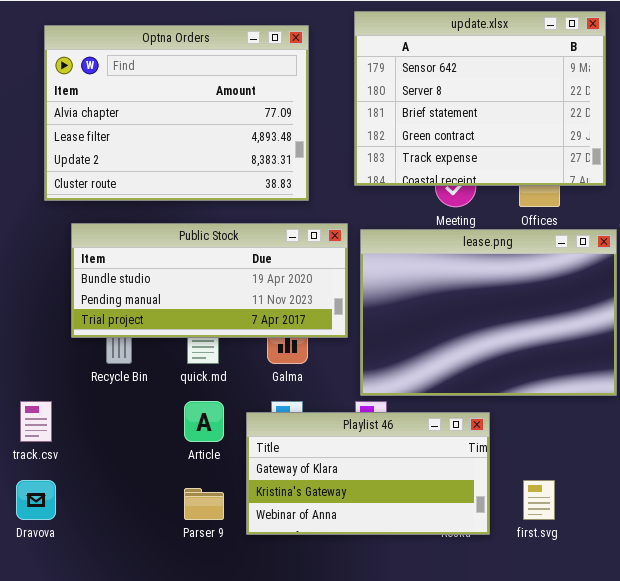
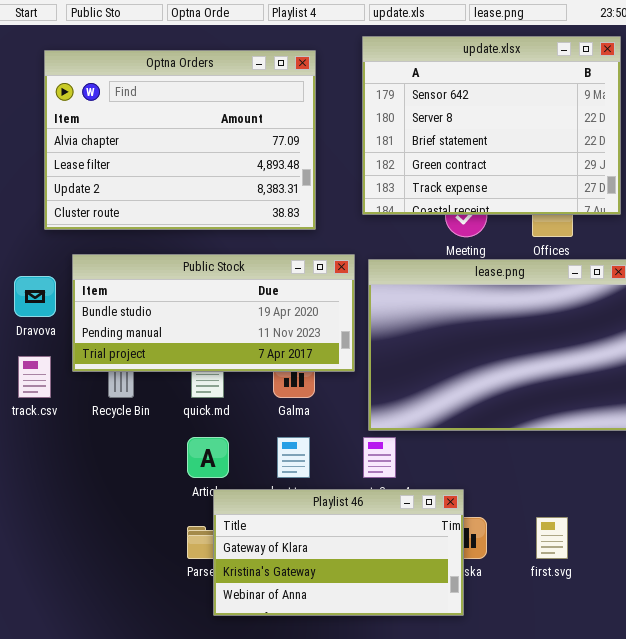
track.csv: [20,401,52,442] -> [18,356,51,398], moved
Playlist 46: [246,412,490,535] -> [213,489,464,616], moved
Dravova: [16,480,56,520] -> [14,276,56,317], moved

